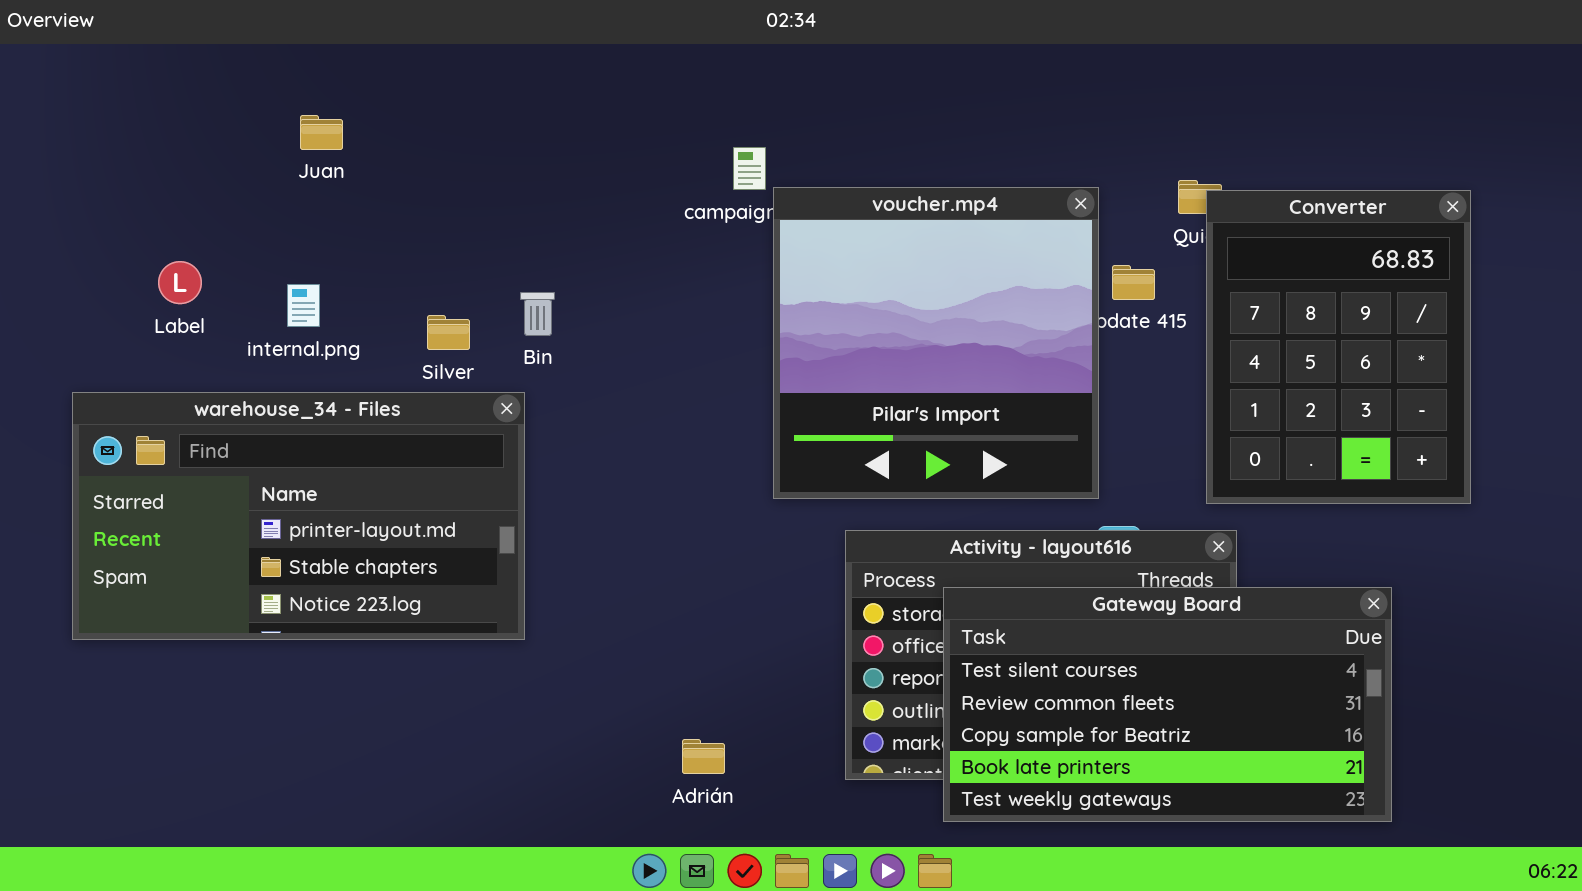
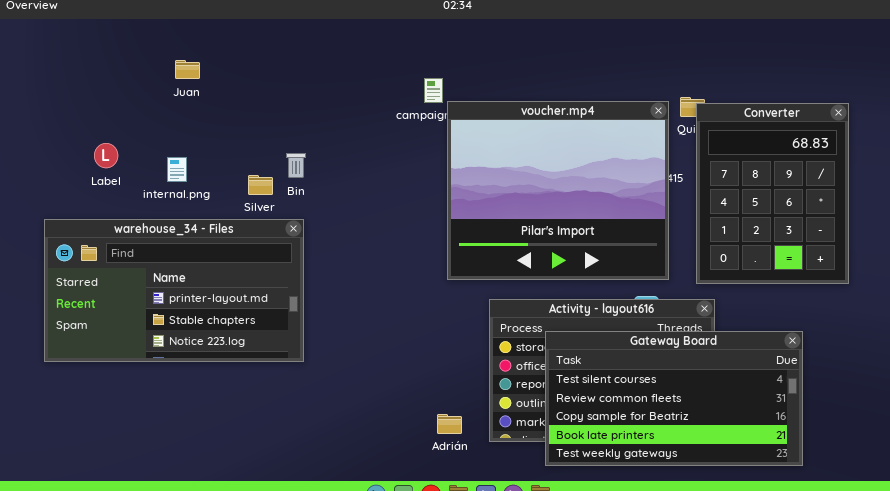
voucher.mp4: [773,187,1099,499] -> [447,101,669,280], resized
Bin: [520,292,555,336] -> [286,153,306,178], moved
Adrián: [682,739,725,774] -> [437,414,462,434], moved

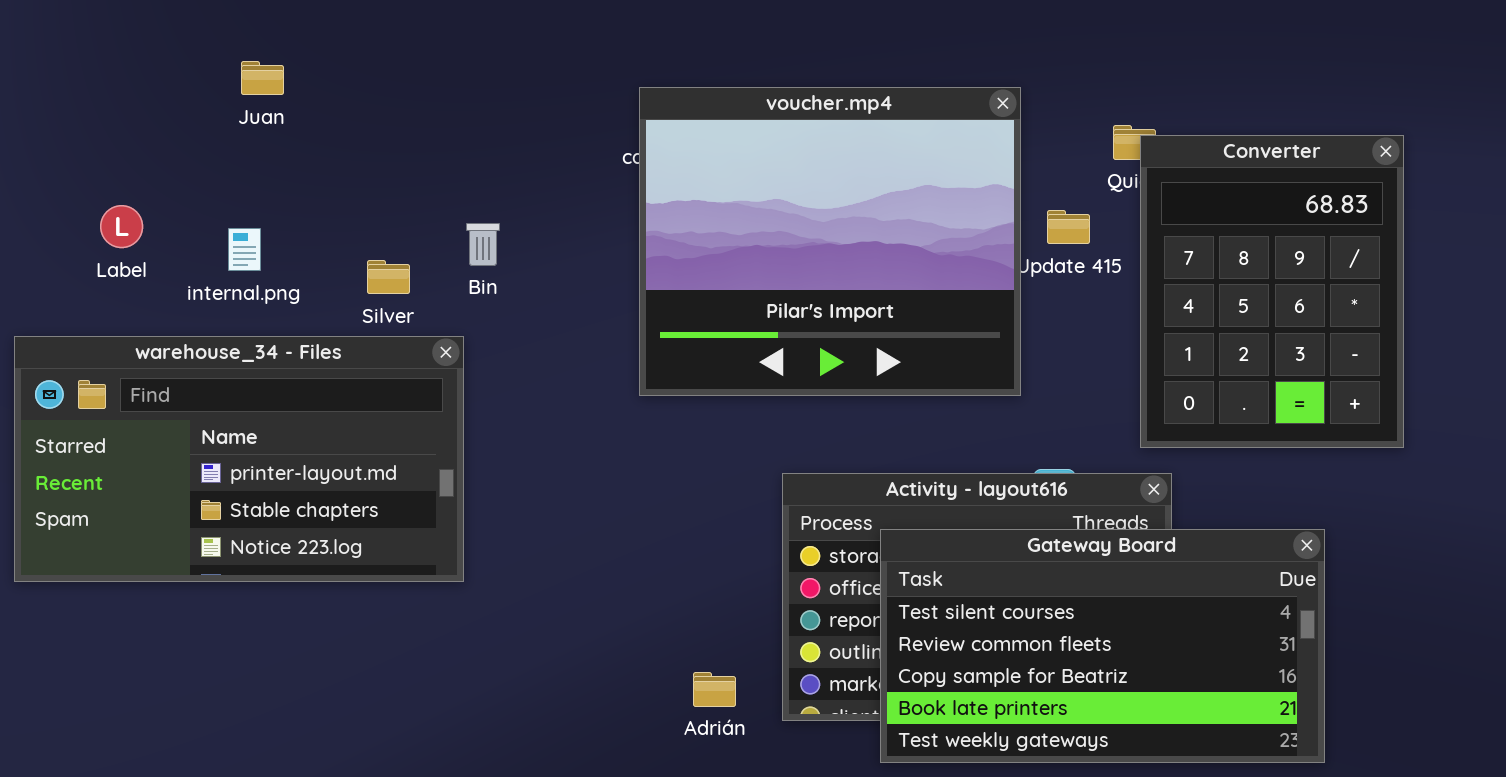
voucher.mp4: [447,101,669,280] -> [639,87,1021,396], moved
Bin: [286,153,306,178] -> [466,223,500,266], moved

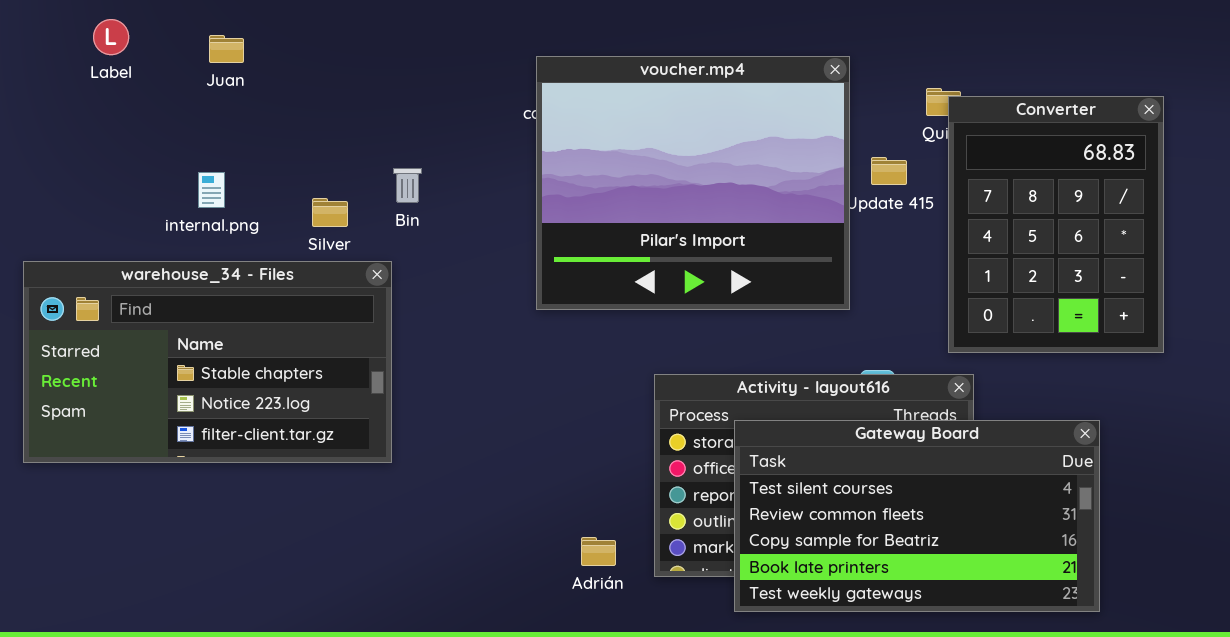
Label: [100,205,143,248] -> [93,19,129,55], moved
warehouse_34 - Files: [14,336,464,582] -> [23,261,392,463], scrolled down 1 row

